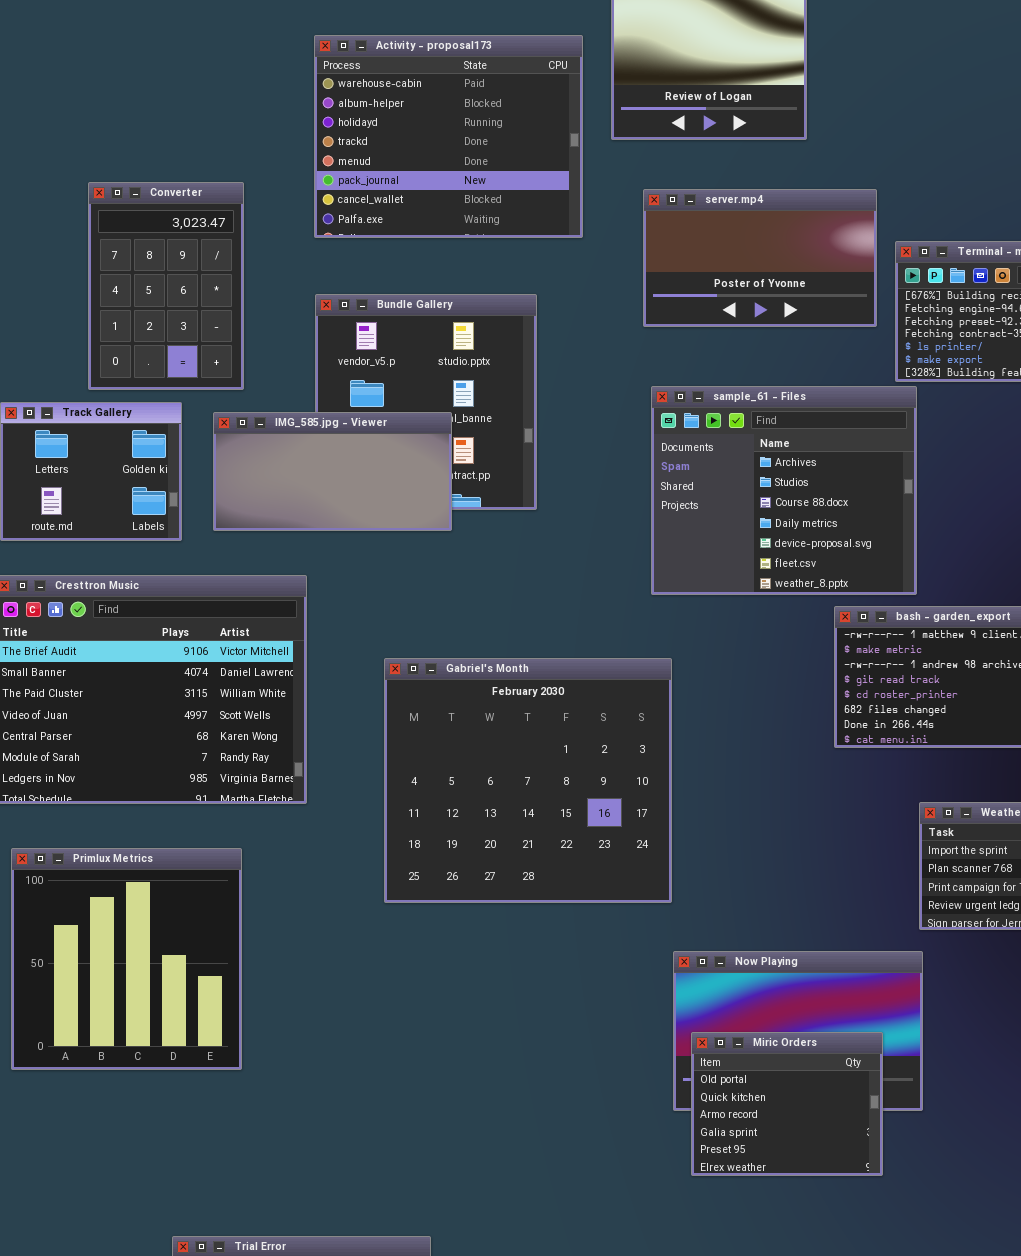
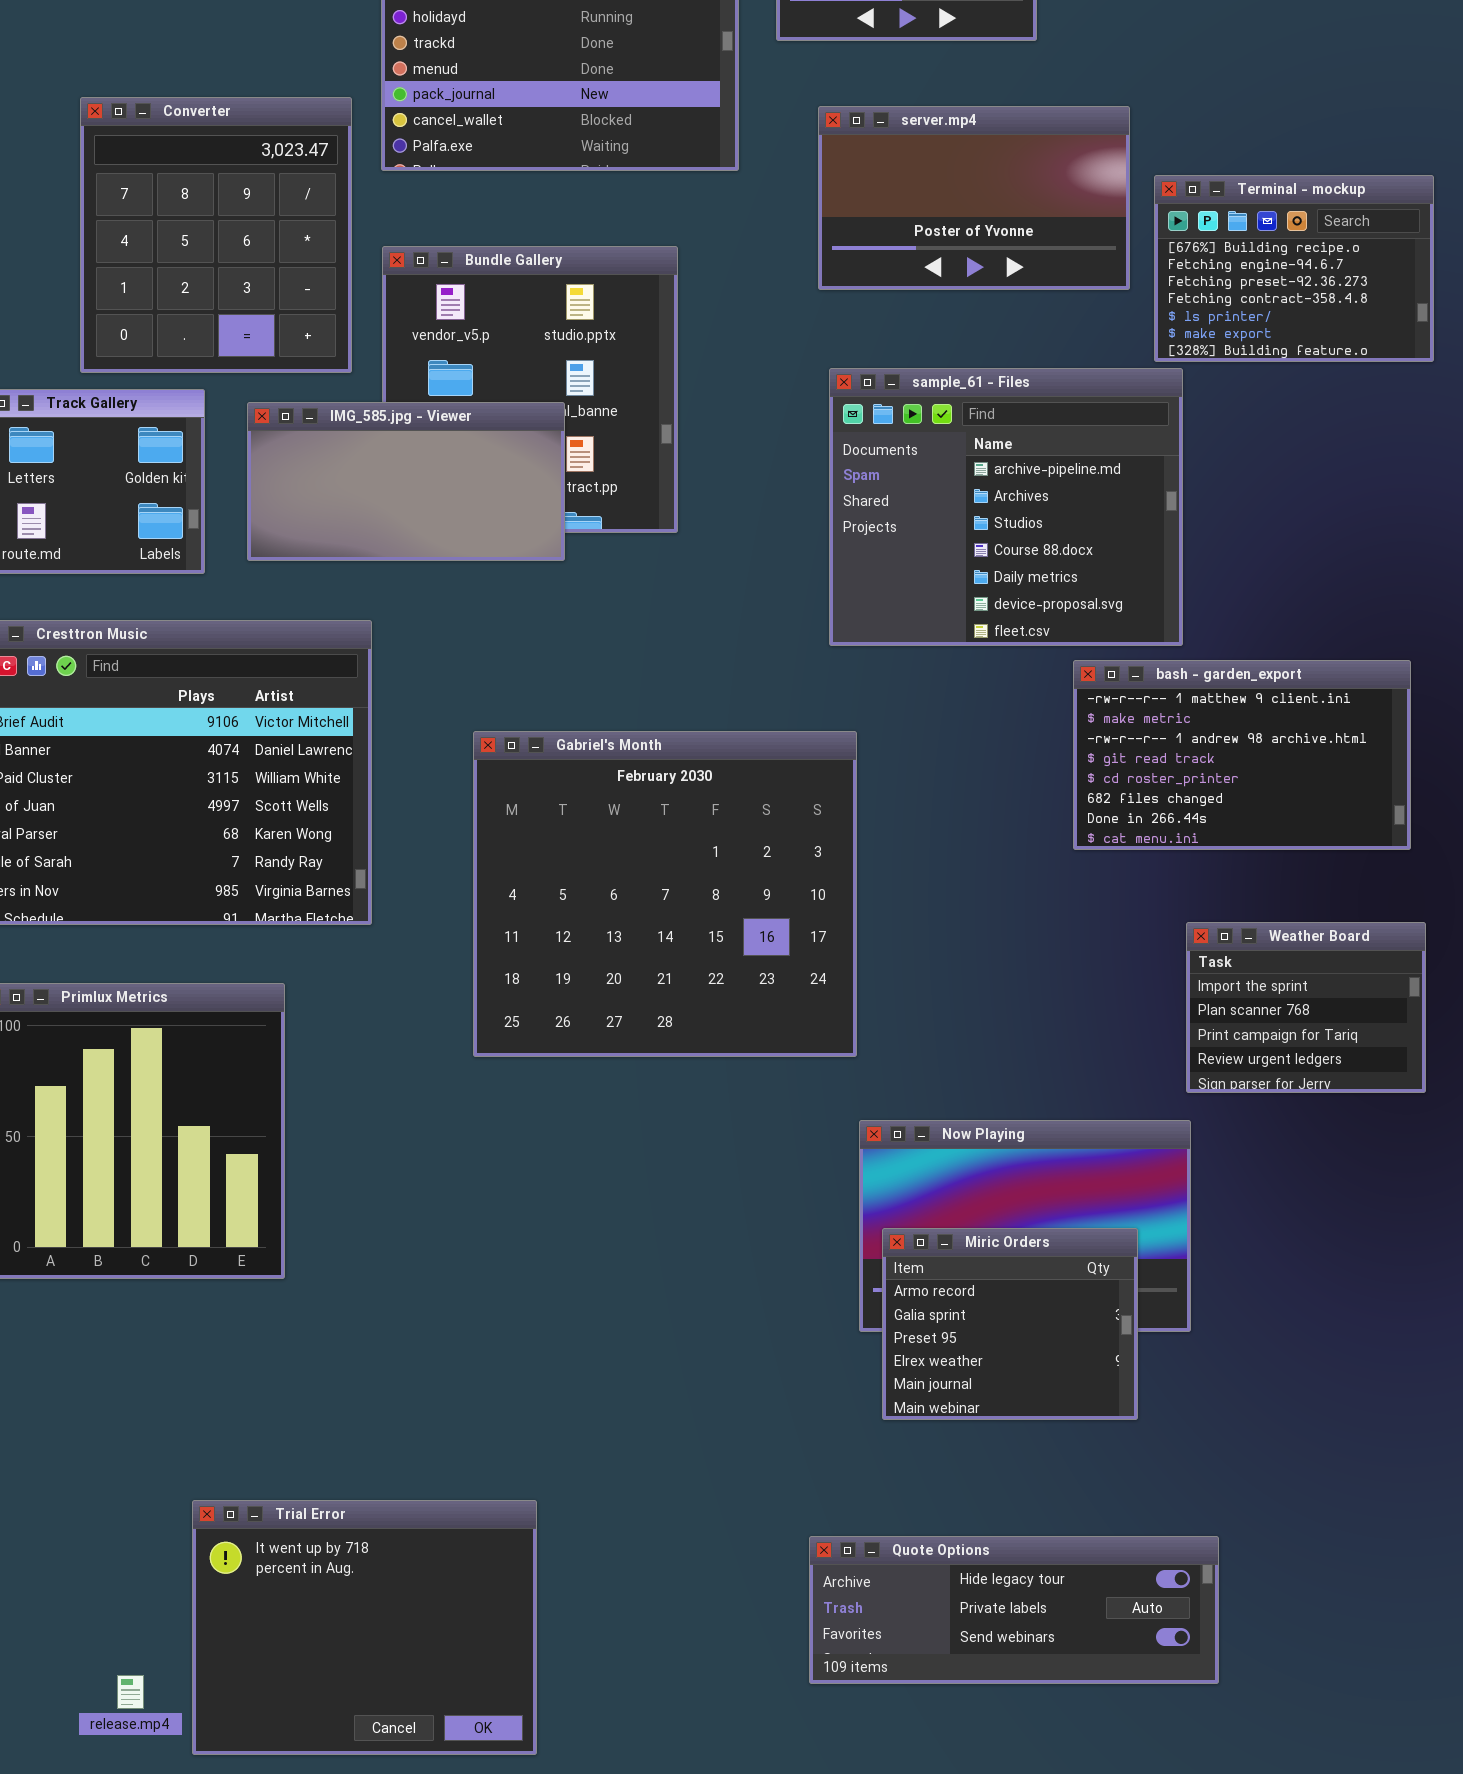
Converter: [88,182,244,390] -> [80,97,352,373], resized
sample_61 - Files: [651,386,917,595] -> [829,368,1183,646], scrolled up 1 row
Miric Orders: [691,1032,883,1176] -> [882,1228,1138,1420], scrolled down 2 rows

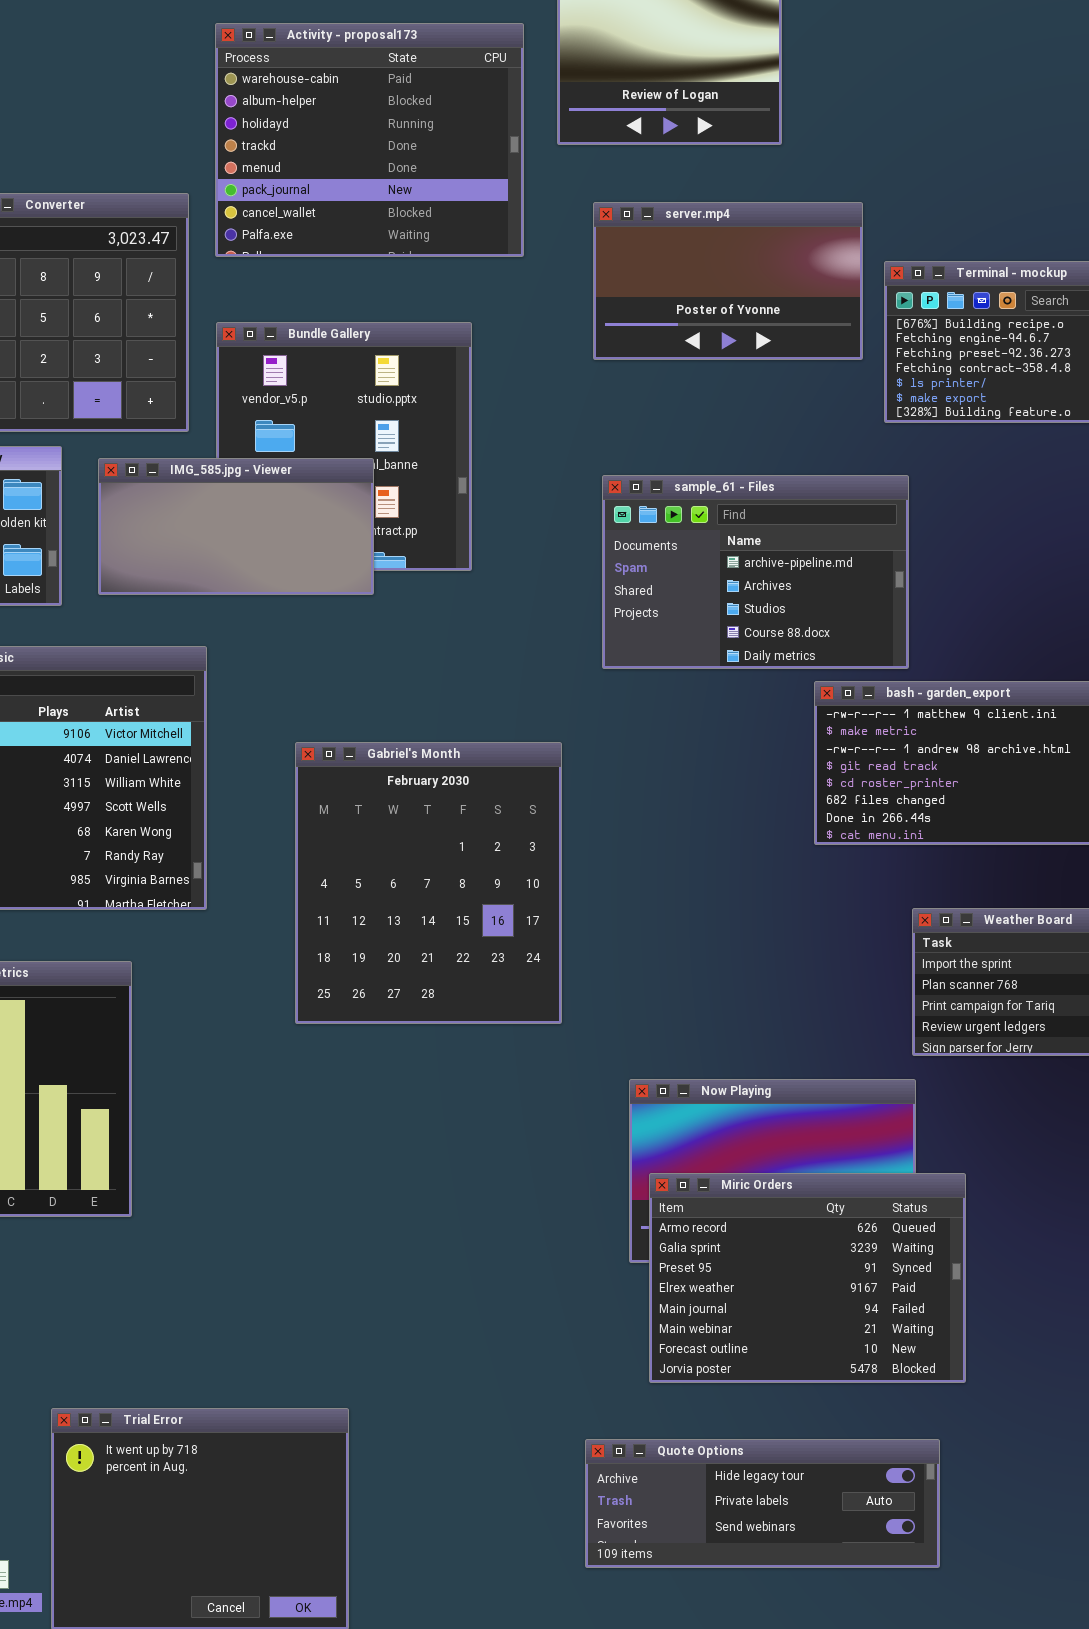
sample_61 - Files: [829,368,1183,646] -> [602,475,909,669], resized
Gabriel's Month: [473,731,857,1057] -> [295,742,562,1024], resized
Miric Orders: [882,1228,1138,1420] -> [649,1173,966,1383], resized

